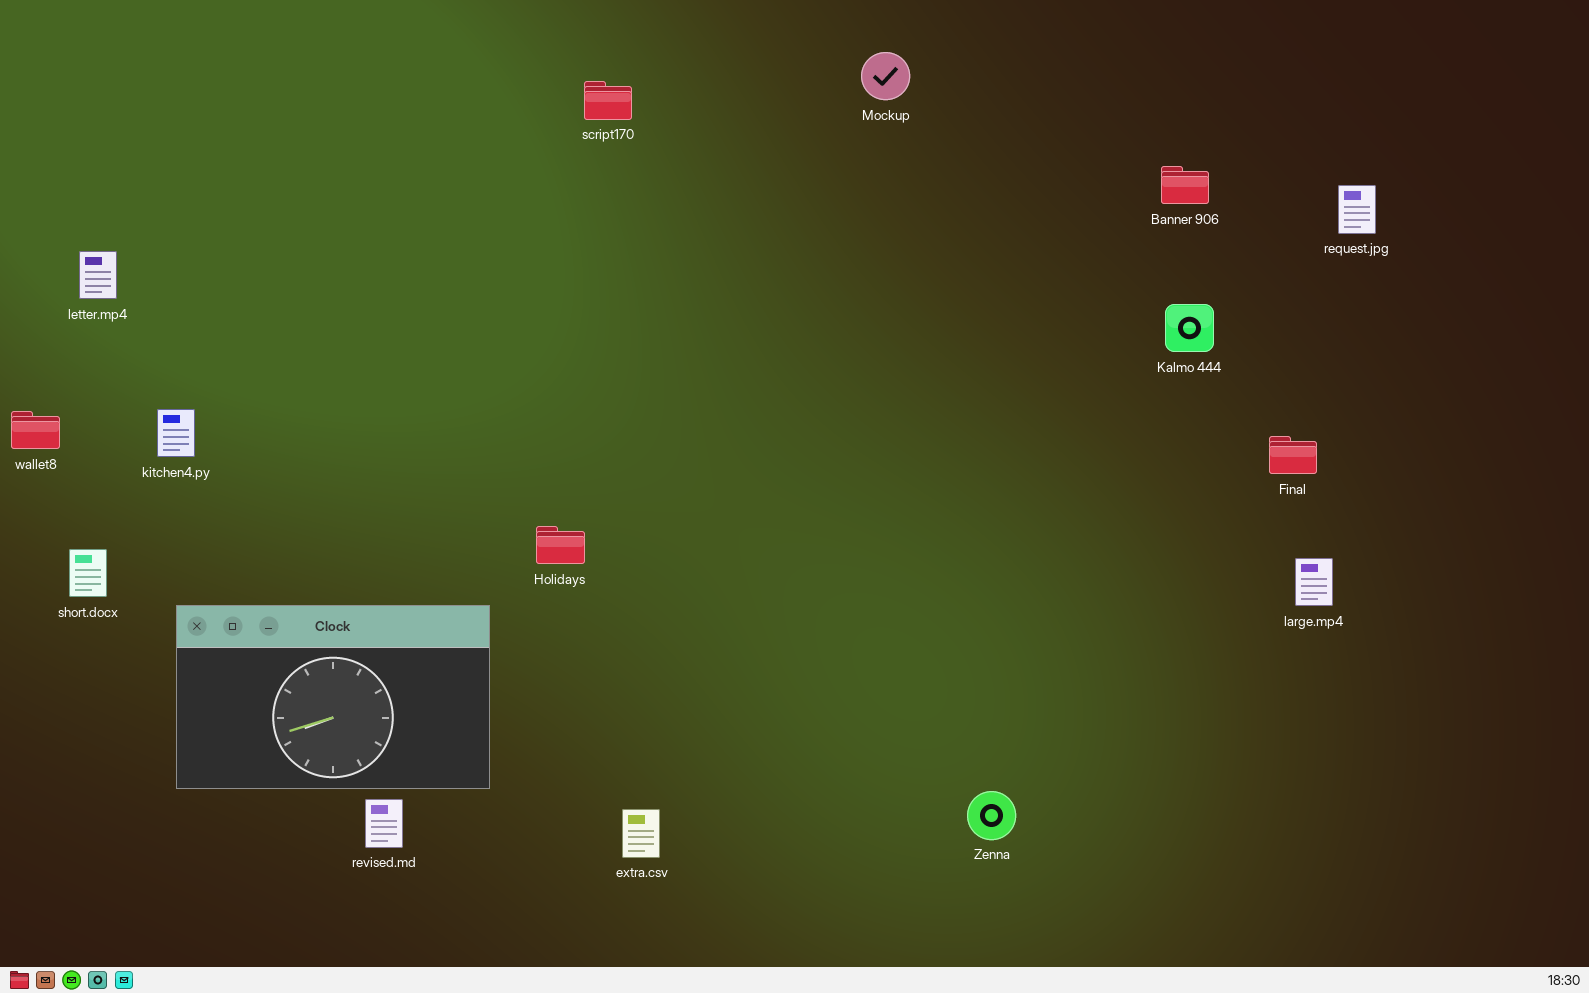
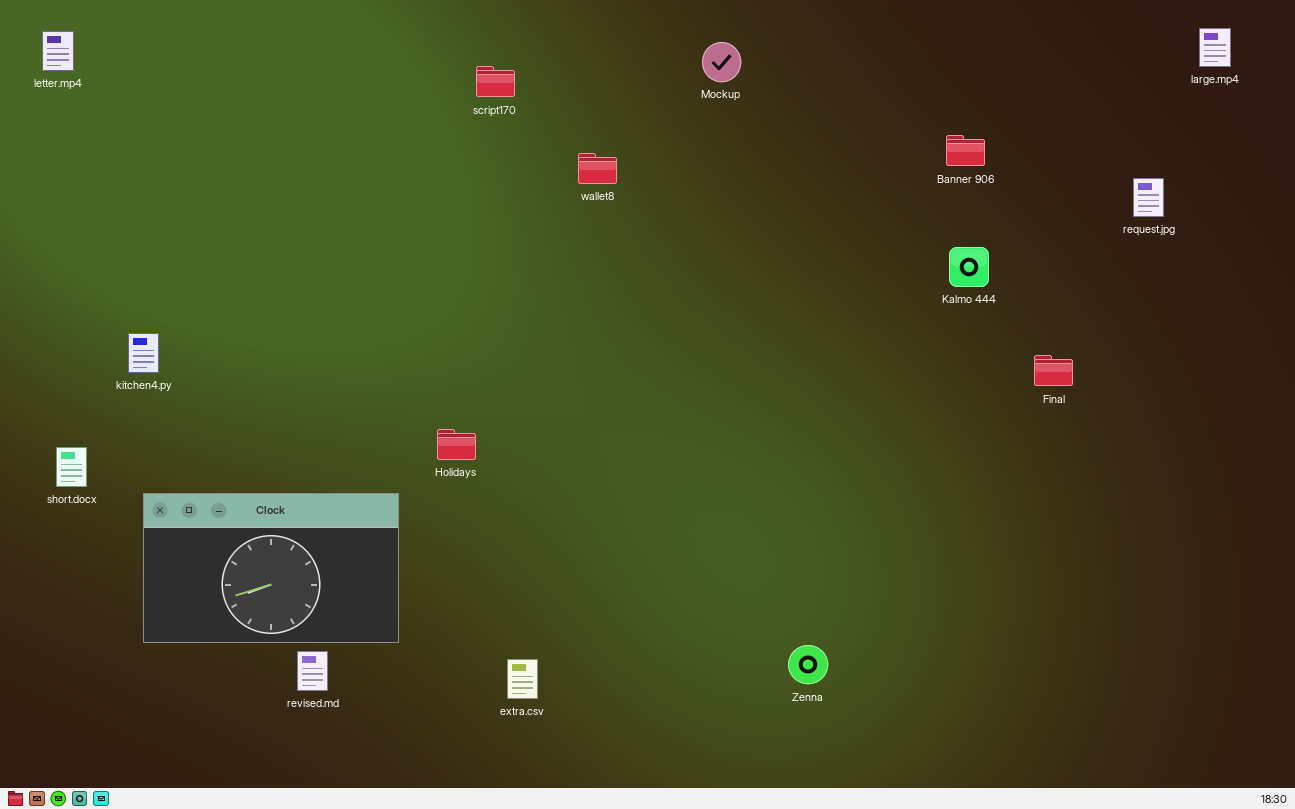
request.jpg: [1338,185,1376,234] -> [1133,178,1164,217], moved
letter.mp4: [79,251,117,299] -> [42,31,74,71], moved
wallet8: [11,411,60,449] -> [578,153,617,184], moved
large.mp4: [1295,558,1333,606] -> [1199,28,1231,67], moved

